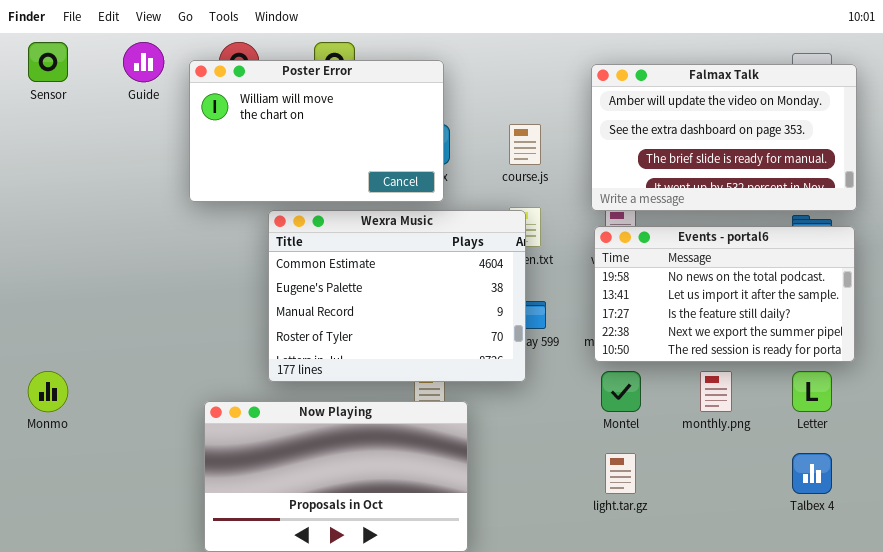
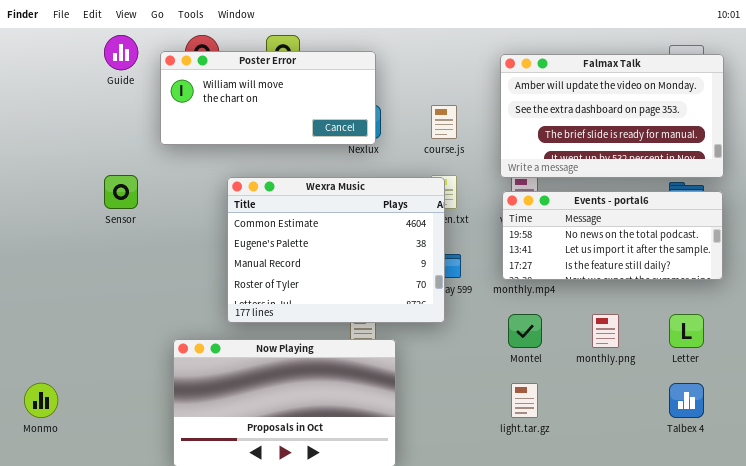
Sensor: [28,42,68,82] -> [104,175,138,209], moved
Poster Error: [189,60,444,202] -> [160,51,376,145], resized
Events - portal6: [594,226,855,362] -> [502,191,723,280], resized
Monmo: [28,371,68,412] -> [24,383,58,418], moved

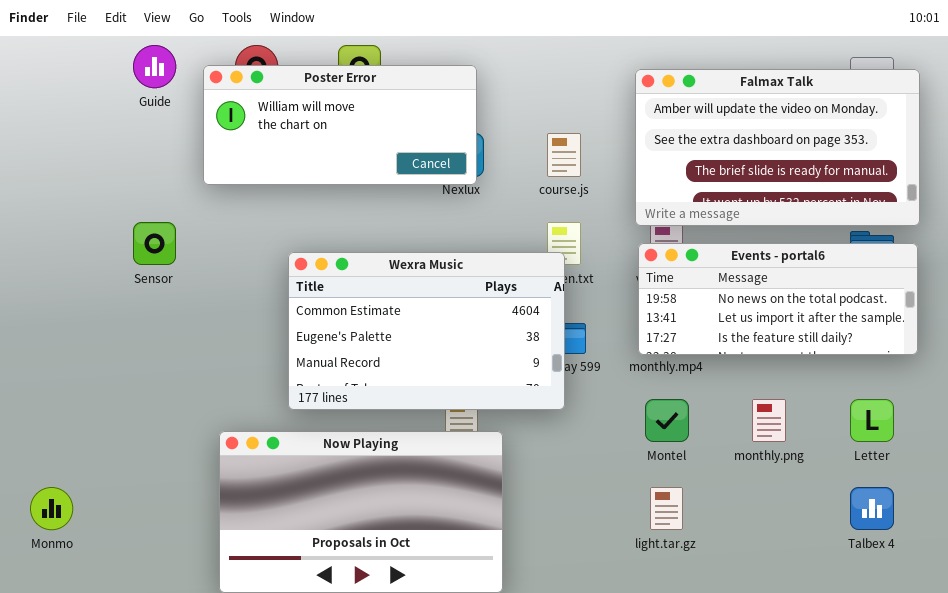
Wexra Music: [227,177,445,323] -> [288,252,565,410], resized

